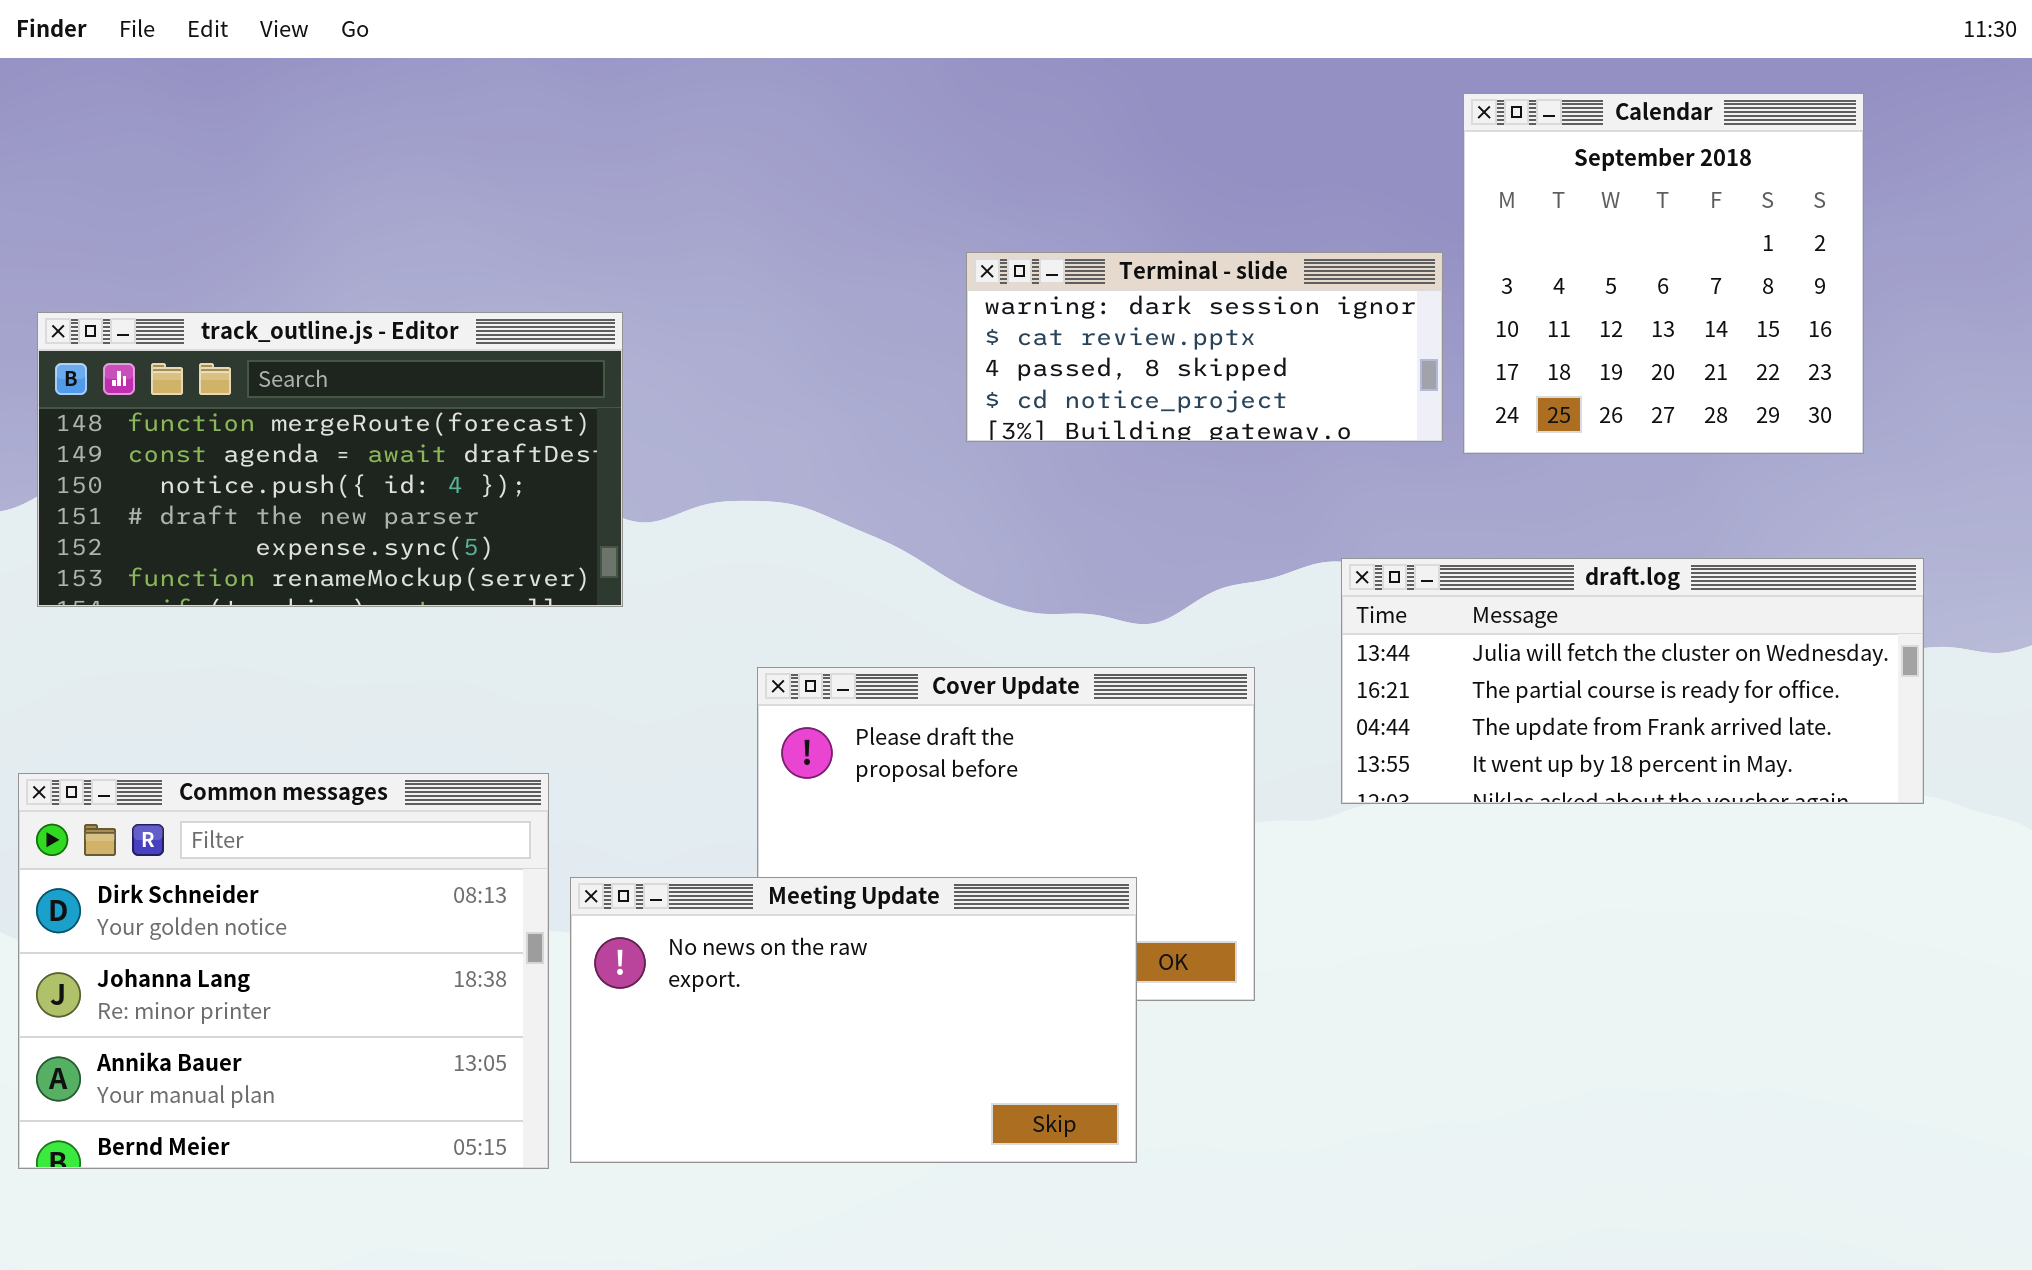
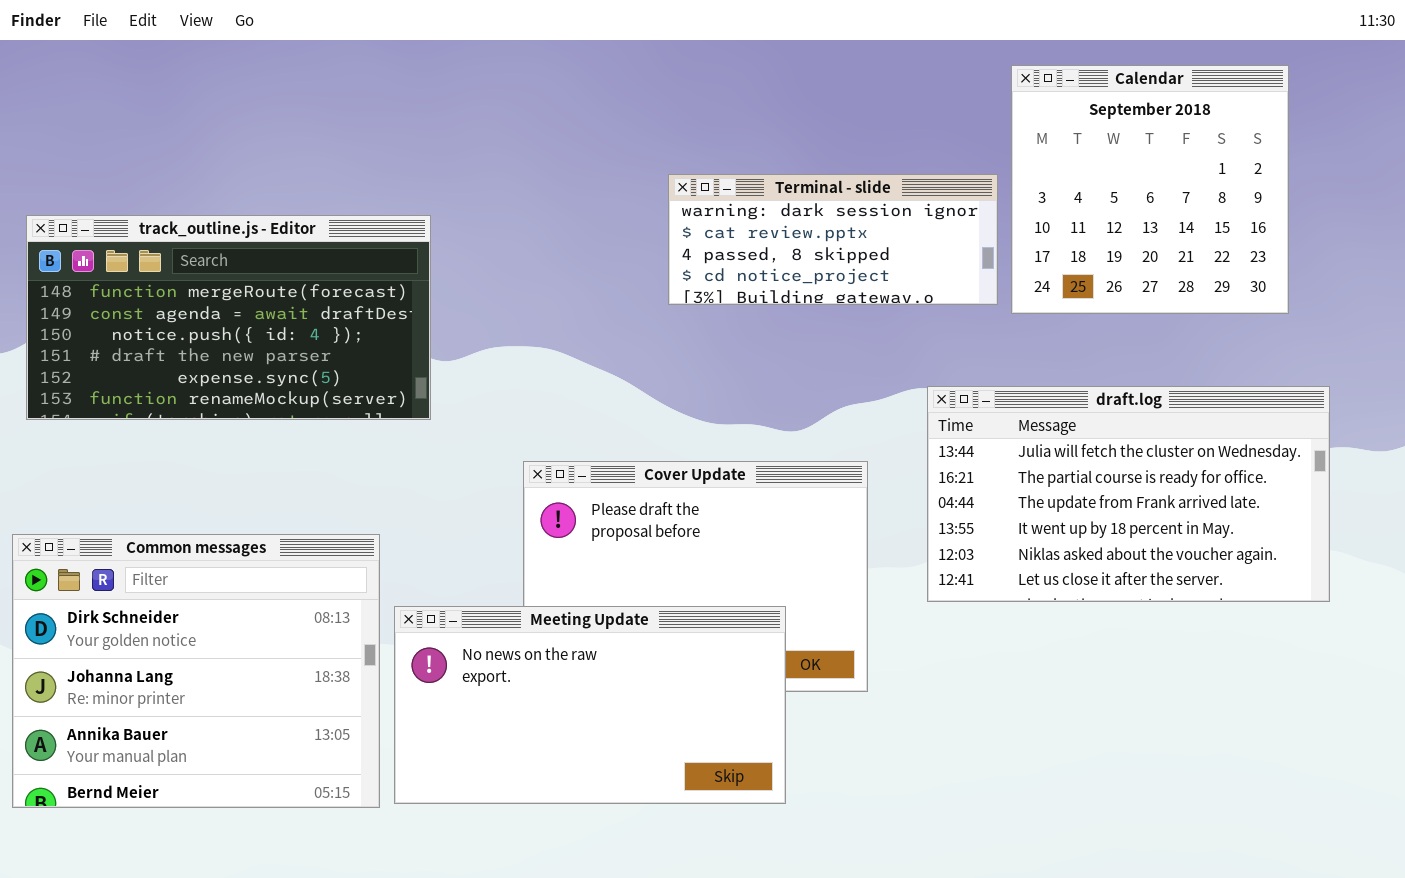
draft.log: [1341,558,1924,804] -> [927,386,1330,602], resized

